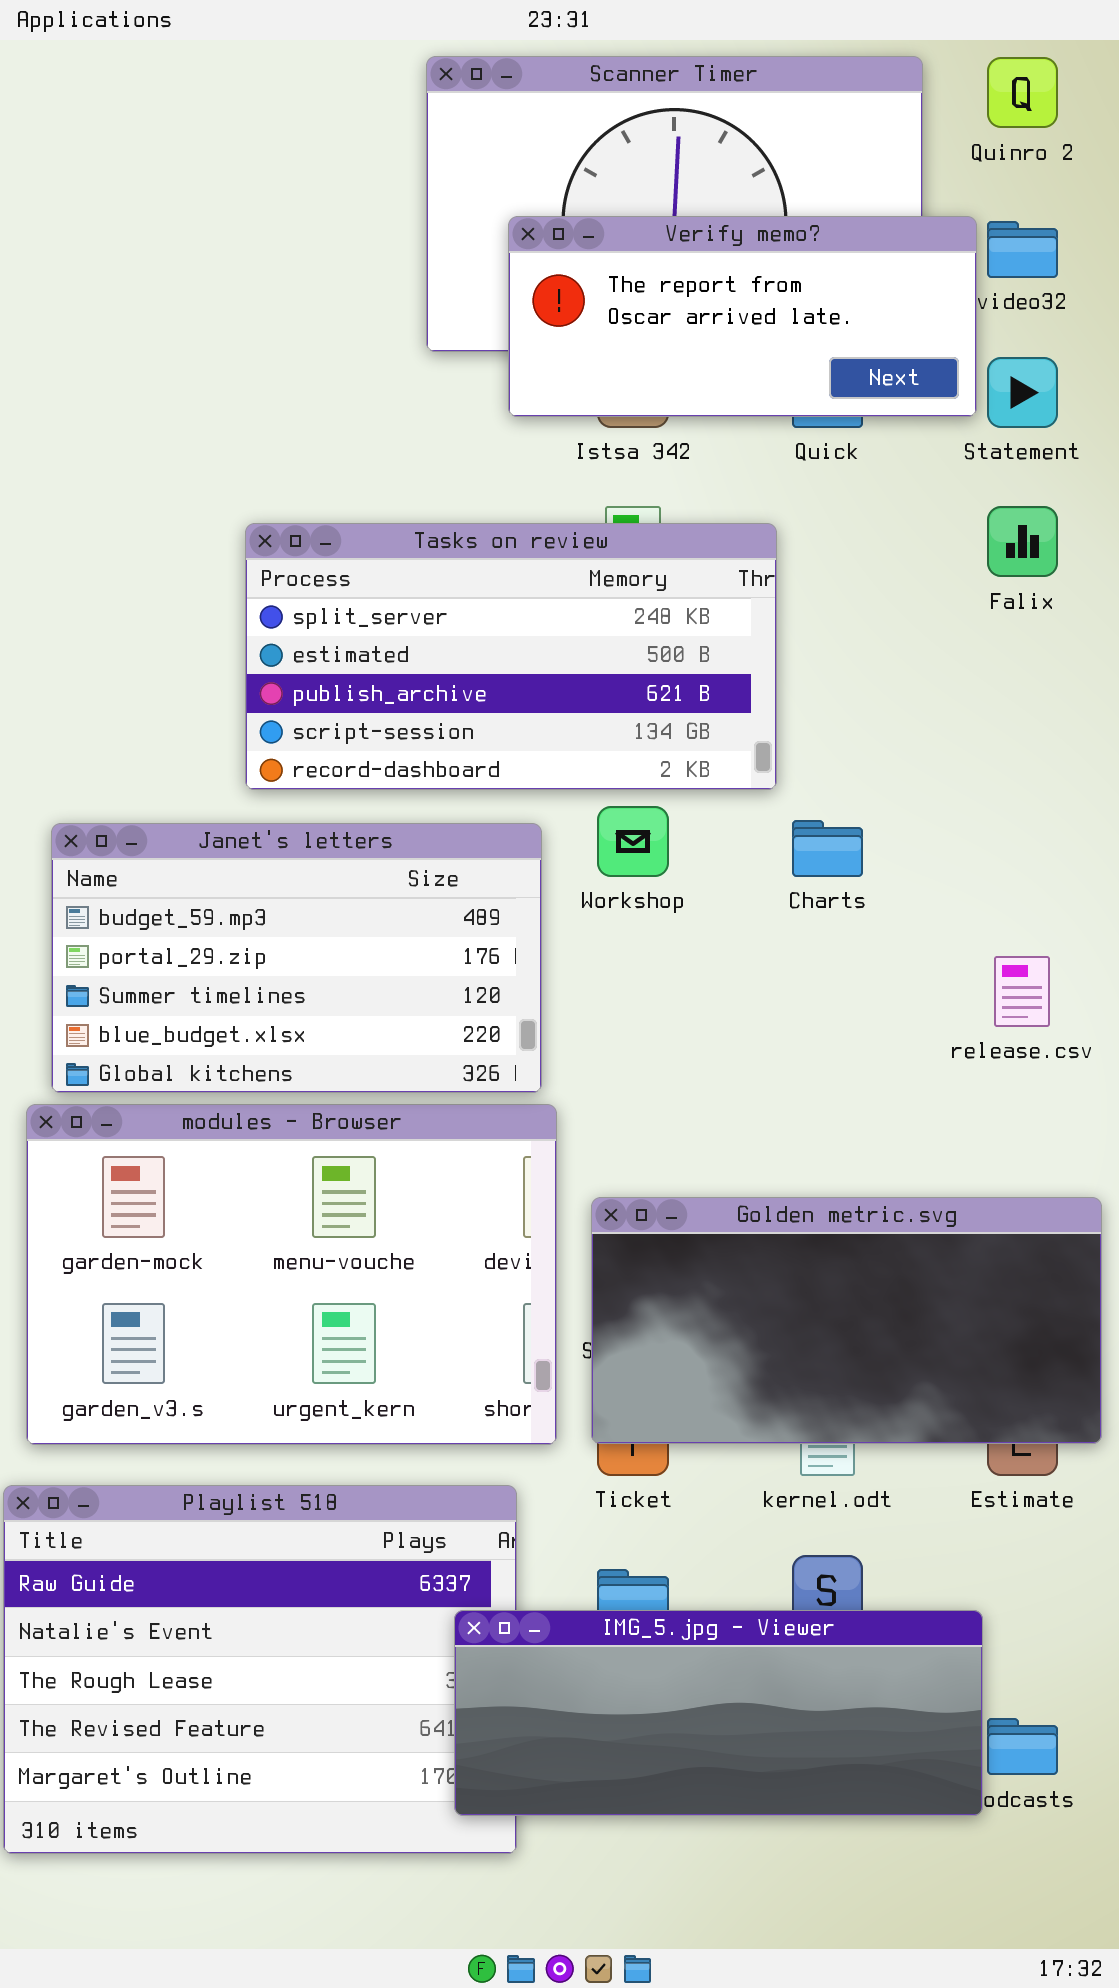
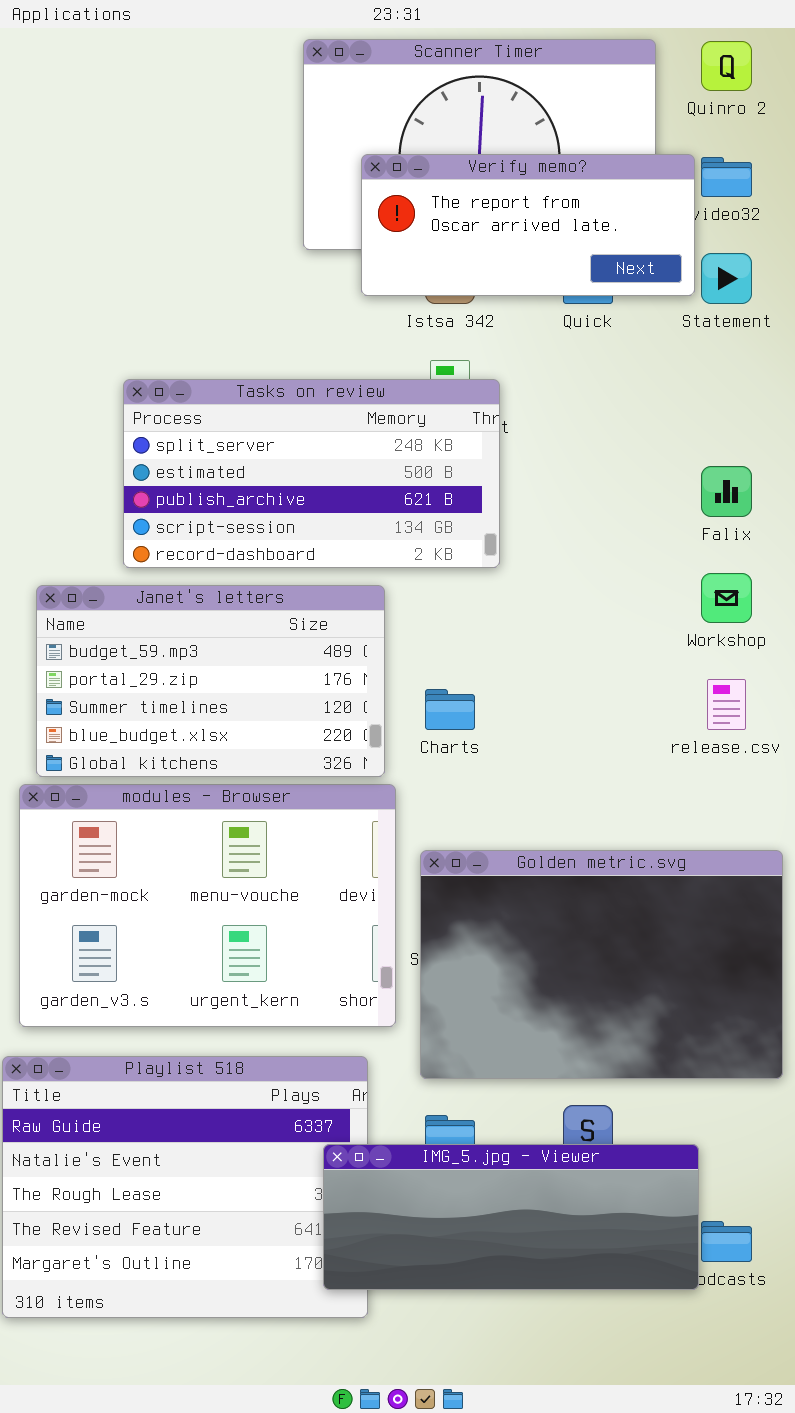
Falix: [987,506,1058,577] -> [701,466,752,517], moved
Tasks on review: [245,523,777,790] -> [123,379,500,568], moved
Workshop: [597,806,669,877] -> [701,573,752,623], moved
Charts: [792,820,863,877] -> [425,689,475,730], moved
Golden metric.svg: [591,1197,1102,1444] -> [420,850,783,1079], resized

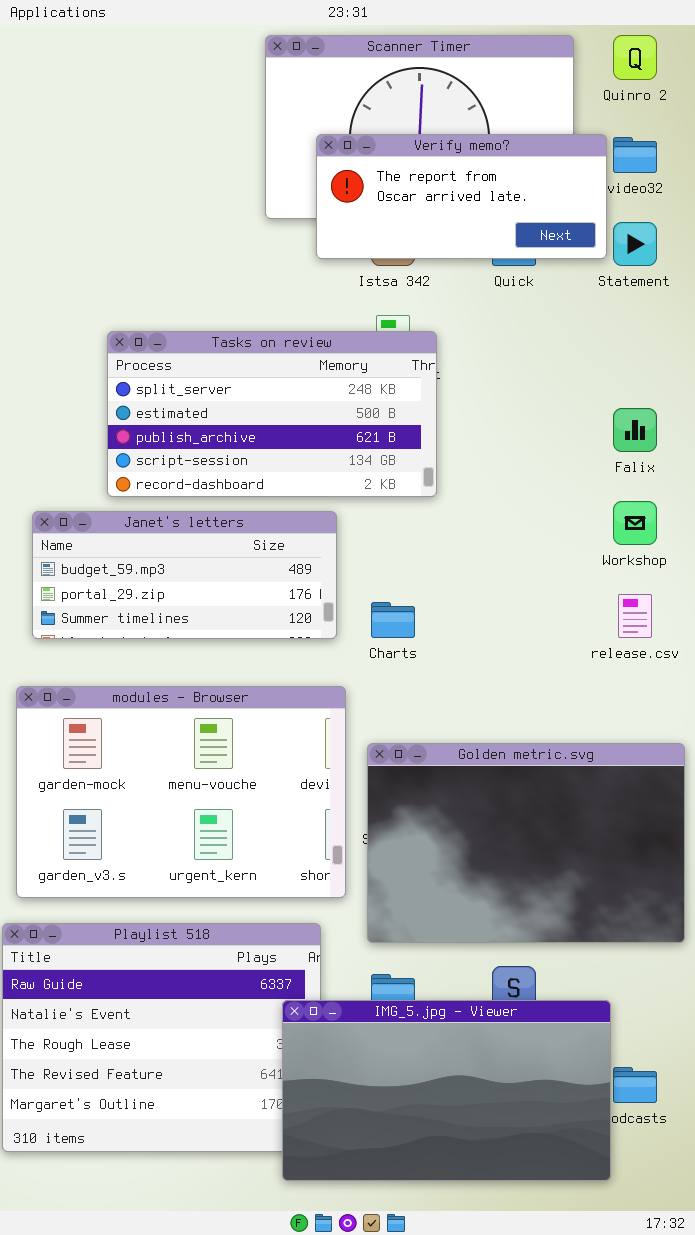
Janet's letters: [36,585,385,777] -> [32,511,337,639], resized
IMG_5.jpg - Viewer: [323,1144,699,1290] -> [282,1000,611,1181], resized

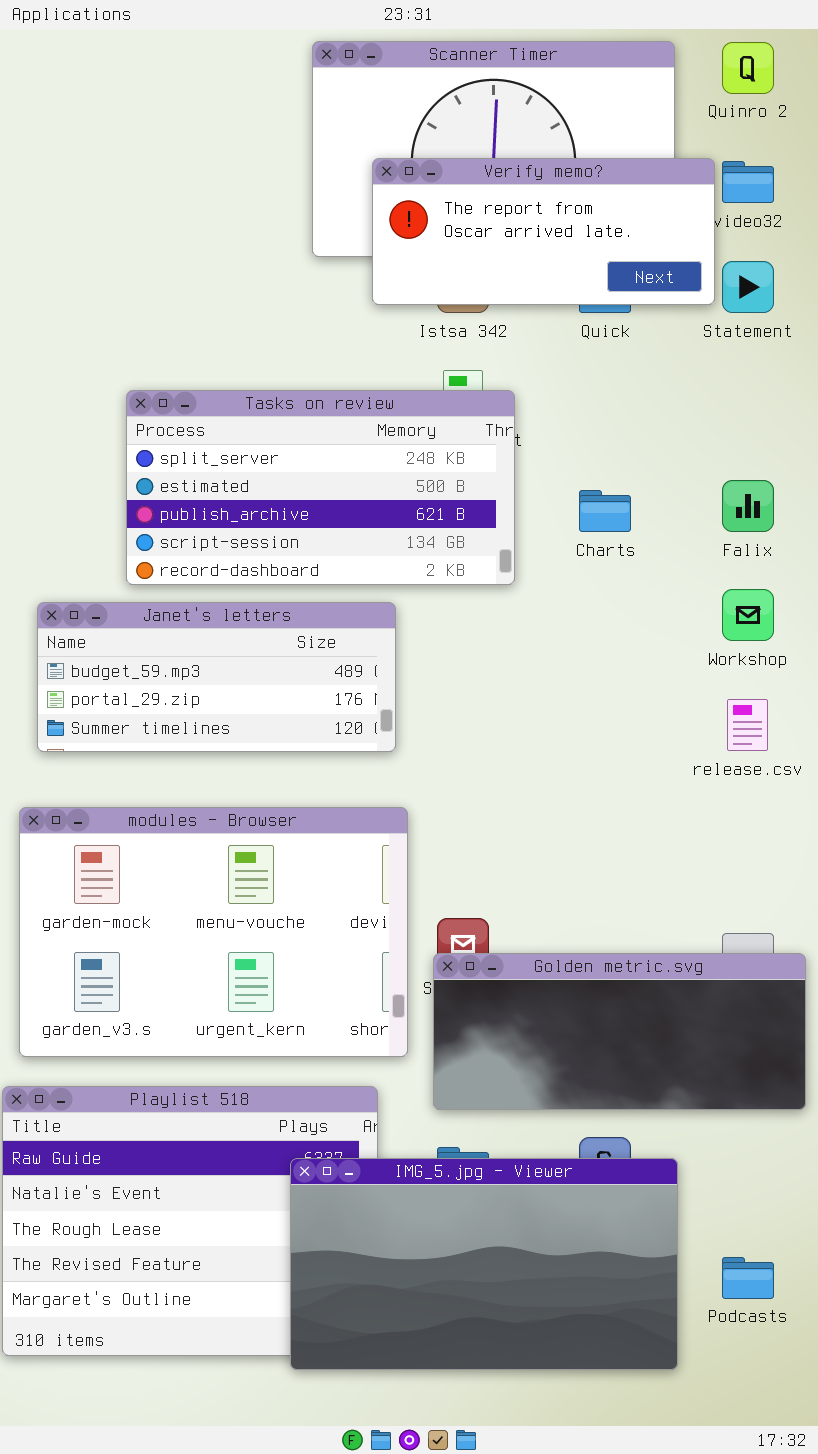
Charts: [371,602,415,638] -> [579,490,631,532], moved
Golden metric.svg: [367,743,685,943] -> [433,953,806,1110], resized
IMG_5.jpg - Viewer: [282,1000,611,1181] -> [290,1158,678,1370], moved

